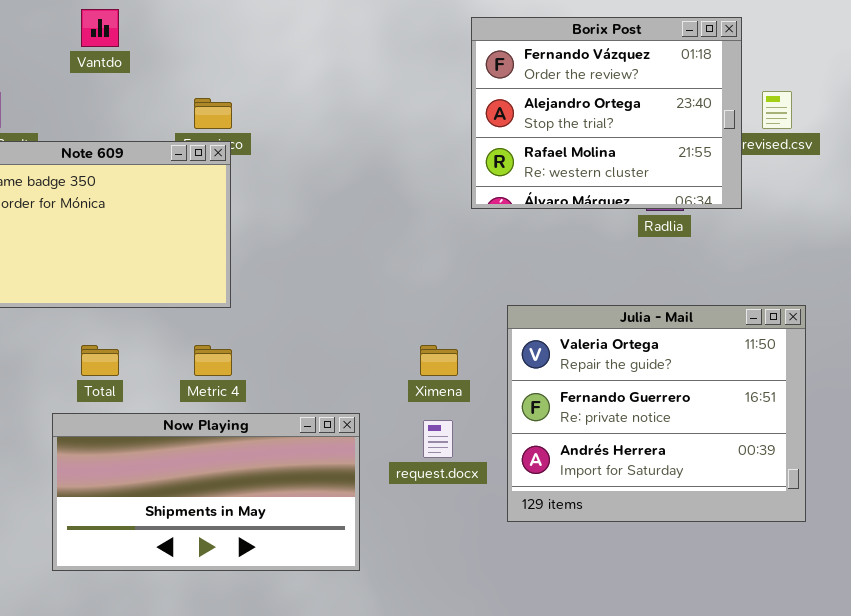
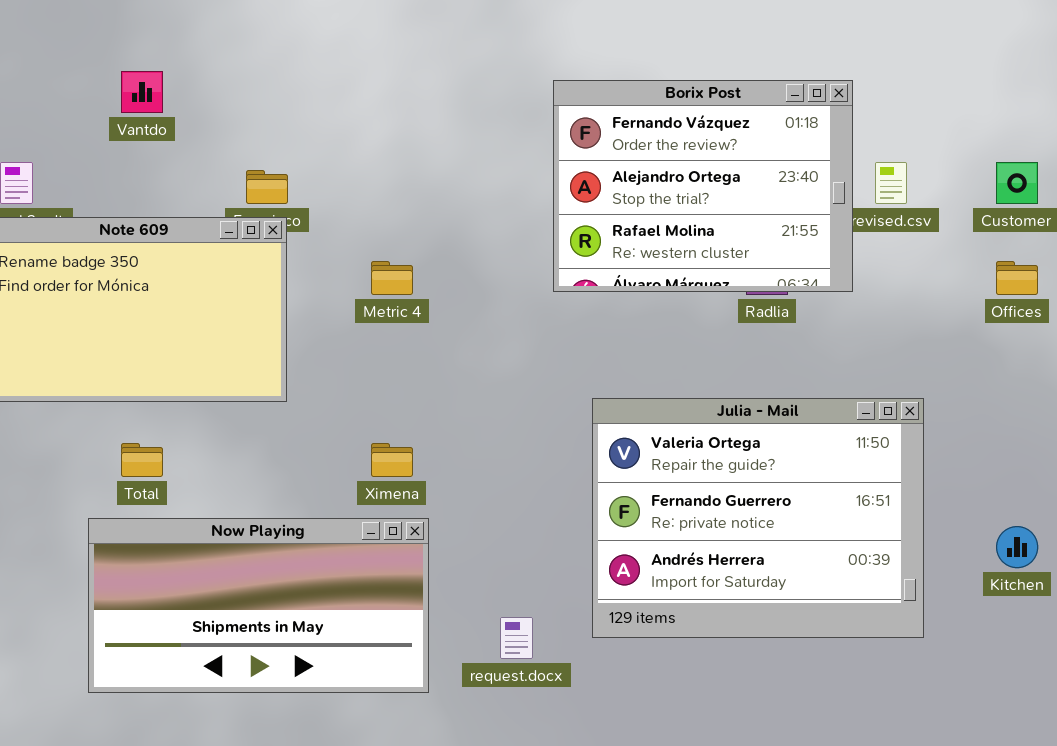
Metric 4: [194,345,232,376] -> [371,261,413,295], moved
Ximena: [420,345,458,376] -> [371,443,413,477], moved
request.docx: [423,420,453,458] -> [500,617,533,659], moved

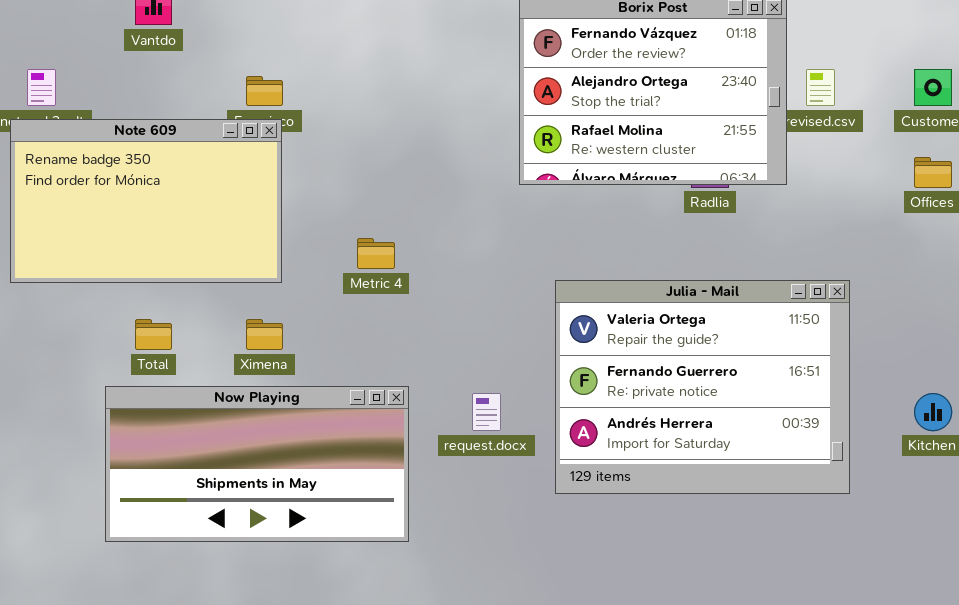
Metric 4: [371,261,413,295] -> [357,238,395,269], moved
Ximena: [371,443,413,477] -> [246,319,283,350], moved
request.docx: [500,617,533,659] -> [472,393,501,431], moved

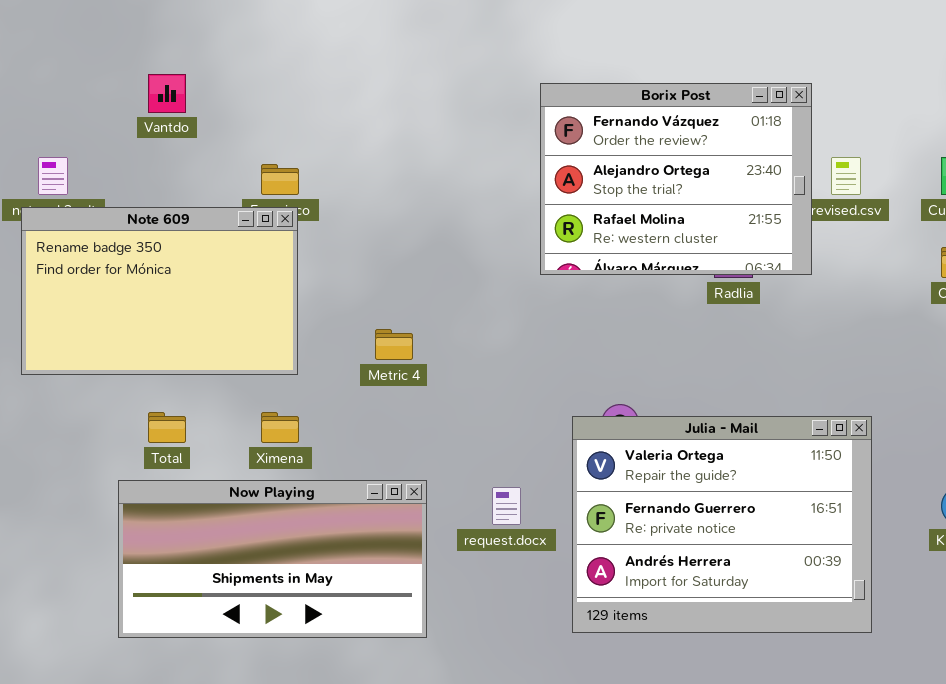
Julia - Mail: [555,280,850,494] -> [572,416,872,633], moved

